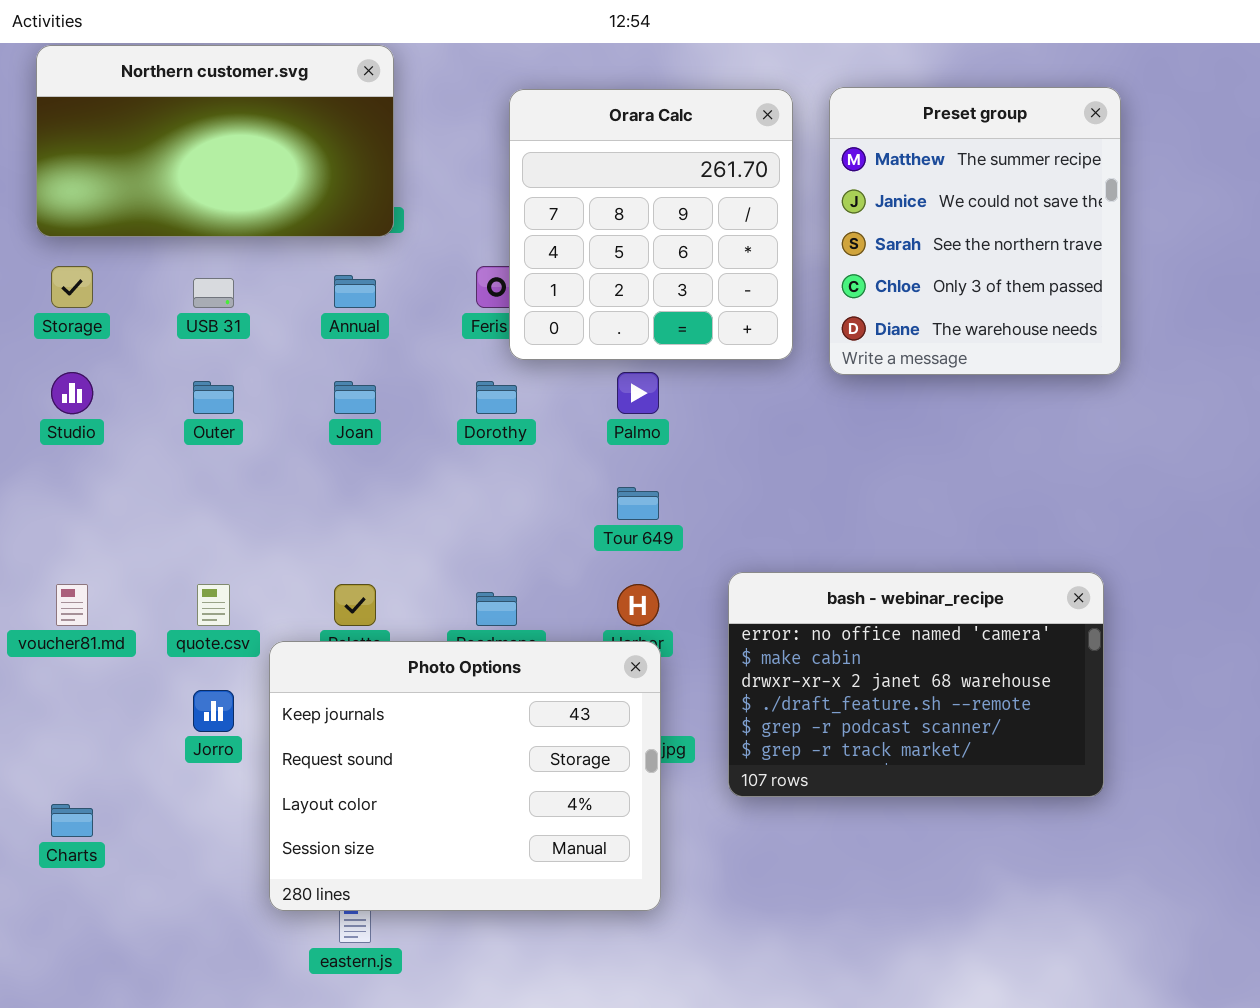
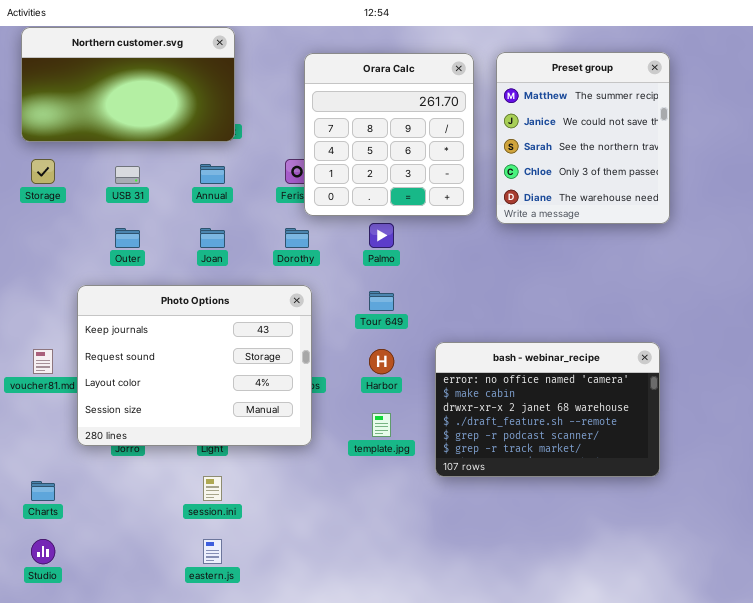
Studio: [51,372,93,414] -> [31,539,55,564], moved
Photo Options: [269,641,661,911] -> [77,285,312,446], moved

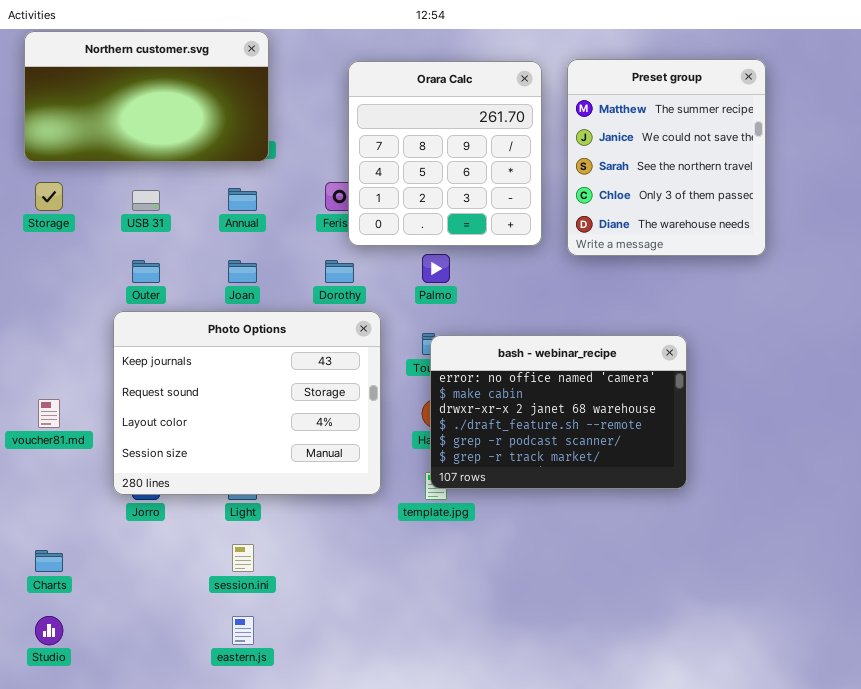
Photo Options: [77,285,312,446] -> [113,311,381,495], moved
bash - webinar_recipe: [435,342,660,477] -> [430,335,687,489], moved

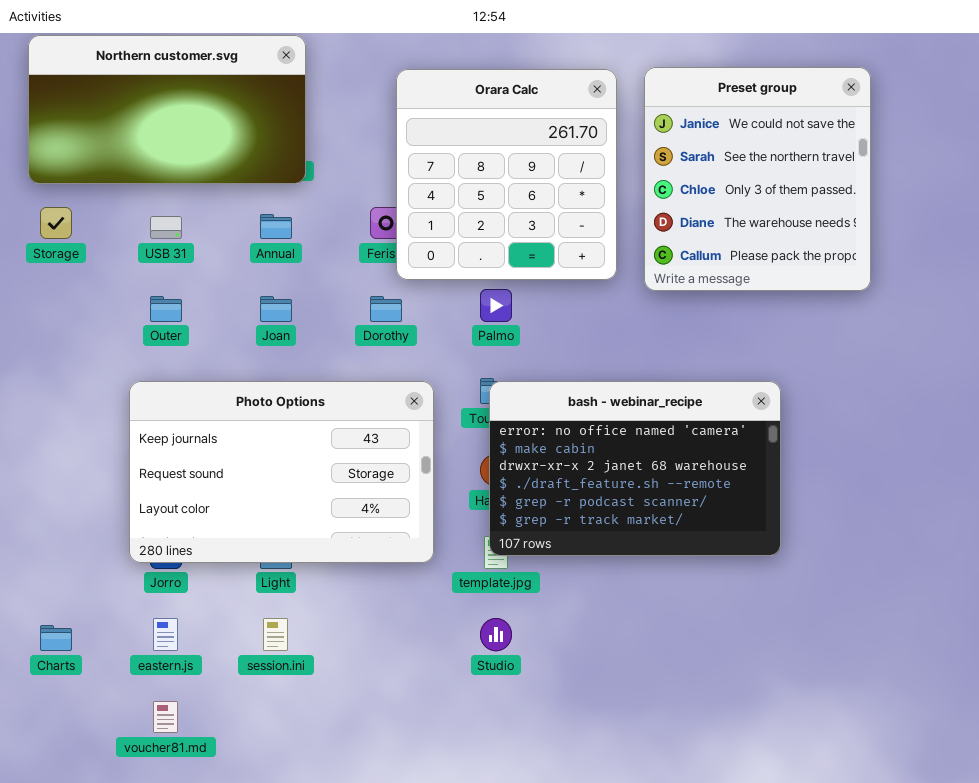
Preset group: [567,59,766,256] -> [644,67,871,291], scrolled down 1 row
Photo Options: [113,311,381,495] -> [129,381,434,563], resized
voucher81.md: [38,399,60,428] -> [153,701,178,733], moved
Studio: [35,616,63,645] -> [480,618,512,651], moved
eastern.js: [232,616,254,645] -> [153,618,178,651], moved

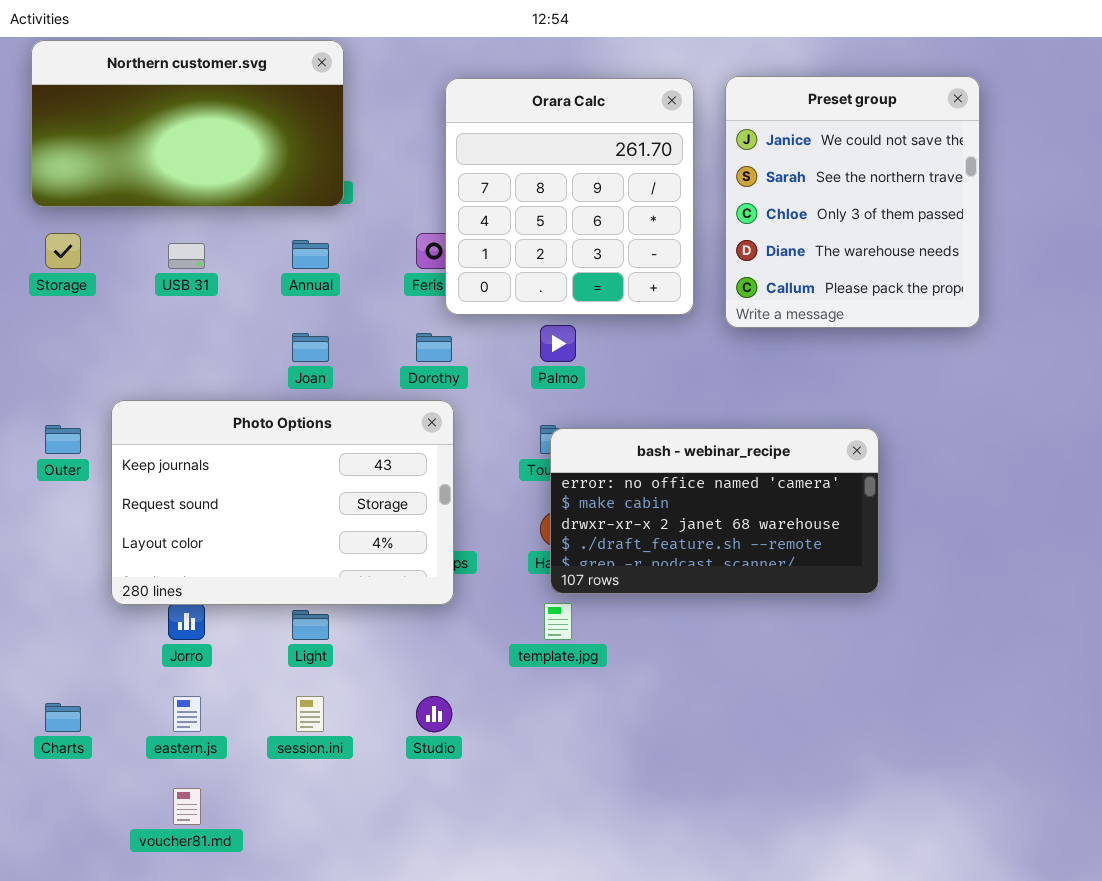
Outer: [150,296,182,322] -> [45,425,81,454], moved
Photo Options: [129,381,434,563] -> [111,400,454,605], moved
bash - webinar_recipe: [489,381,781,556] -> [550,428,879,594], resized
Studio: [480,618,512,651] -> [416,696,452,732], moved

